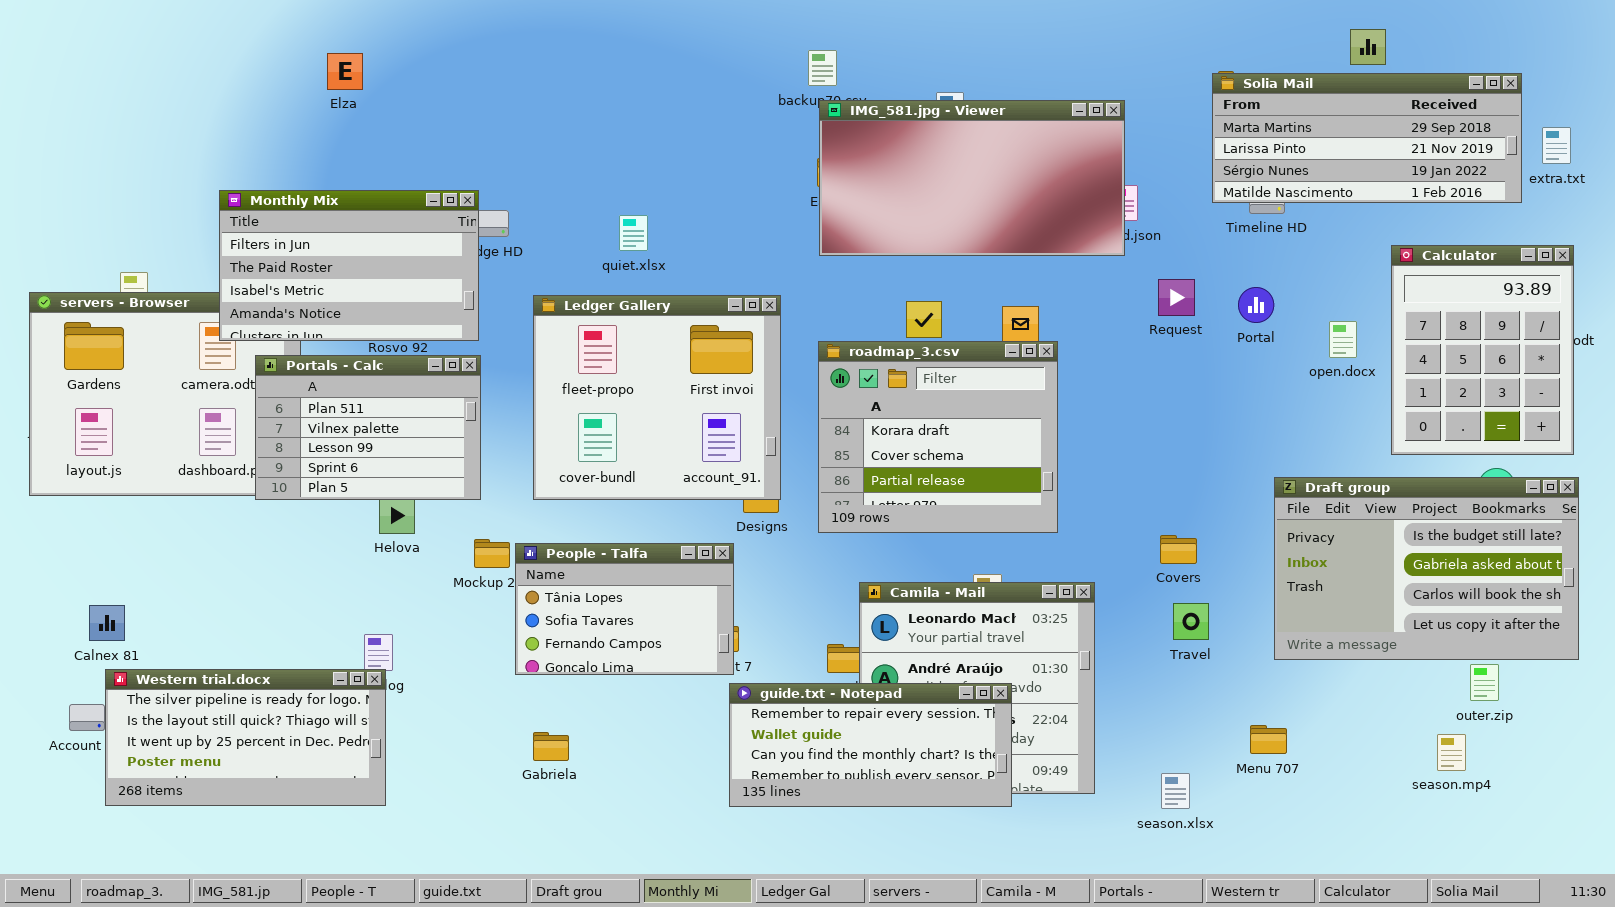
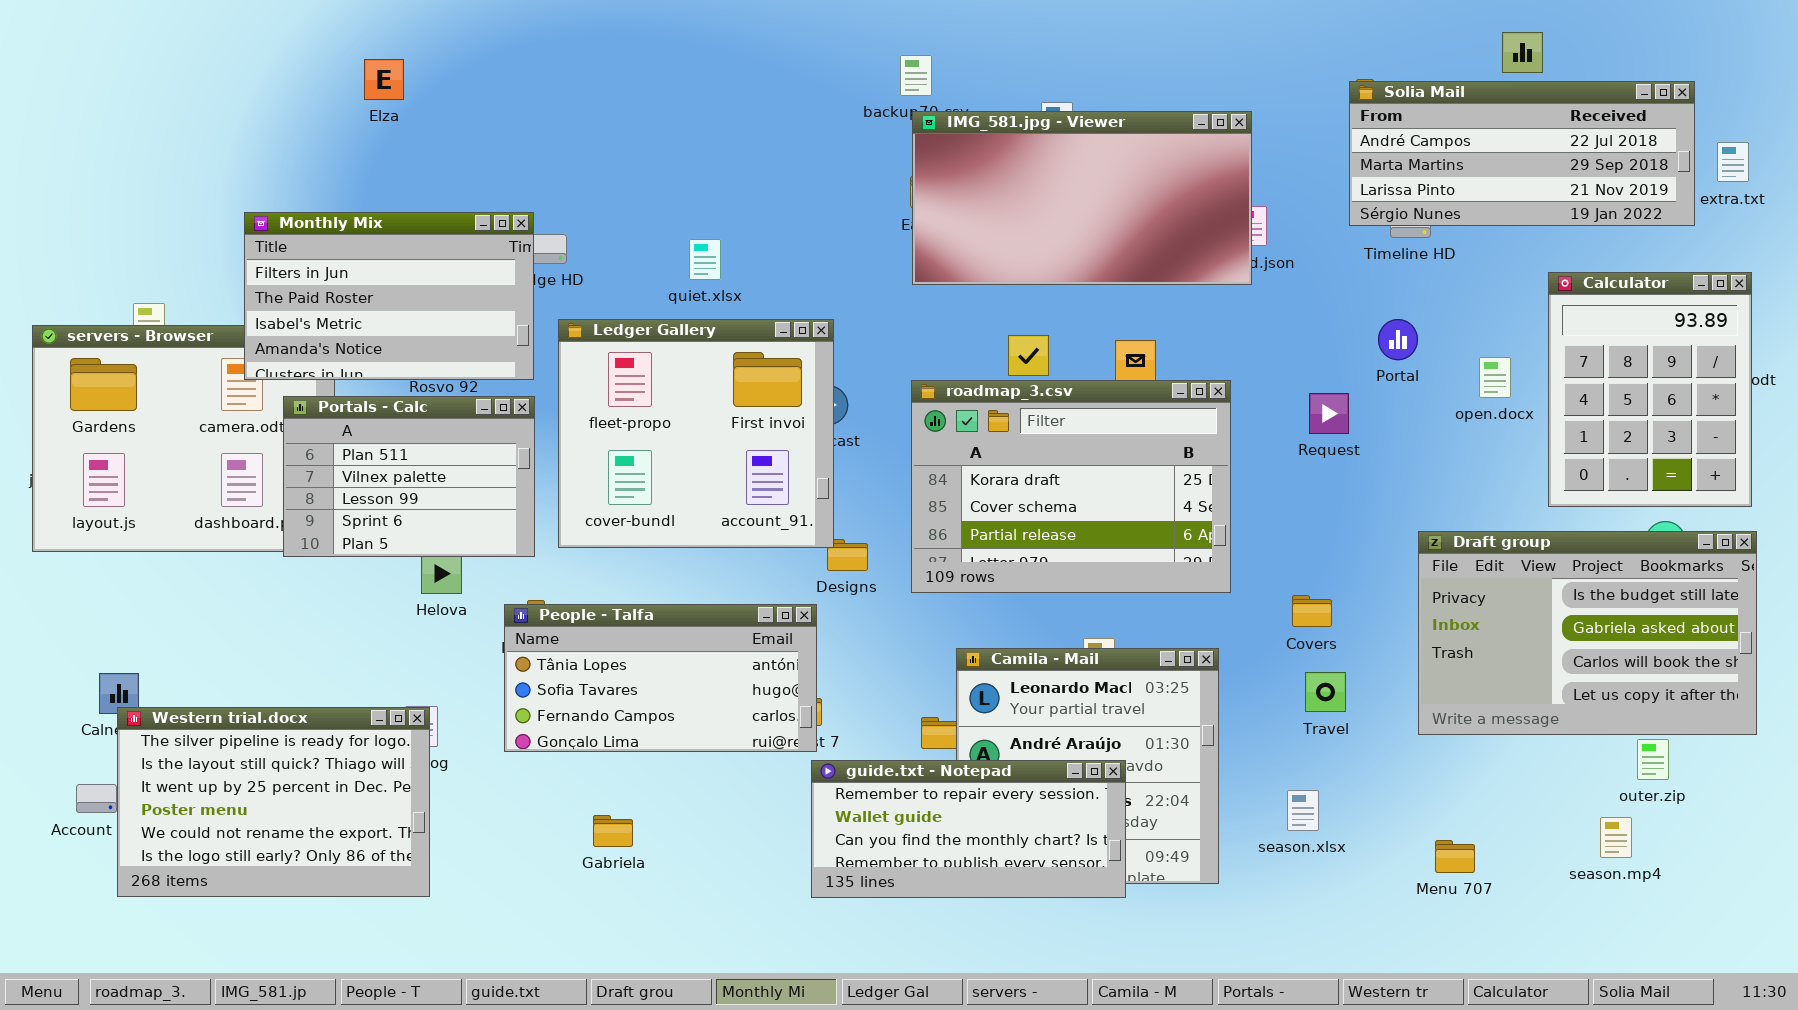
Solia Mail: [1212,73,1522,203] -> [1349,81,1695,226], scrolled up 1 row
Request: [1158,279,1195,316] -> [1309,393,1349,434], moved
Ledger Gallery: [533,295,781,500] -> [558,319,834,548], moved
roadmap_3.csv: [818,341,1058,533] -> [911,380,1231,593], resized
People - Talfa: [515,543,734,675] -> [504,604,817,752], resized
Western trial.docx: [105,669,386,806] -> [117,707,430,897], resized
Menu 707: [1250,725,1287,754] -> [1435,840,1475,873], moved
season.xlsx: [1161,773,1190,809] -> [1287,790,1319,831], moved

